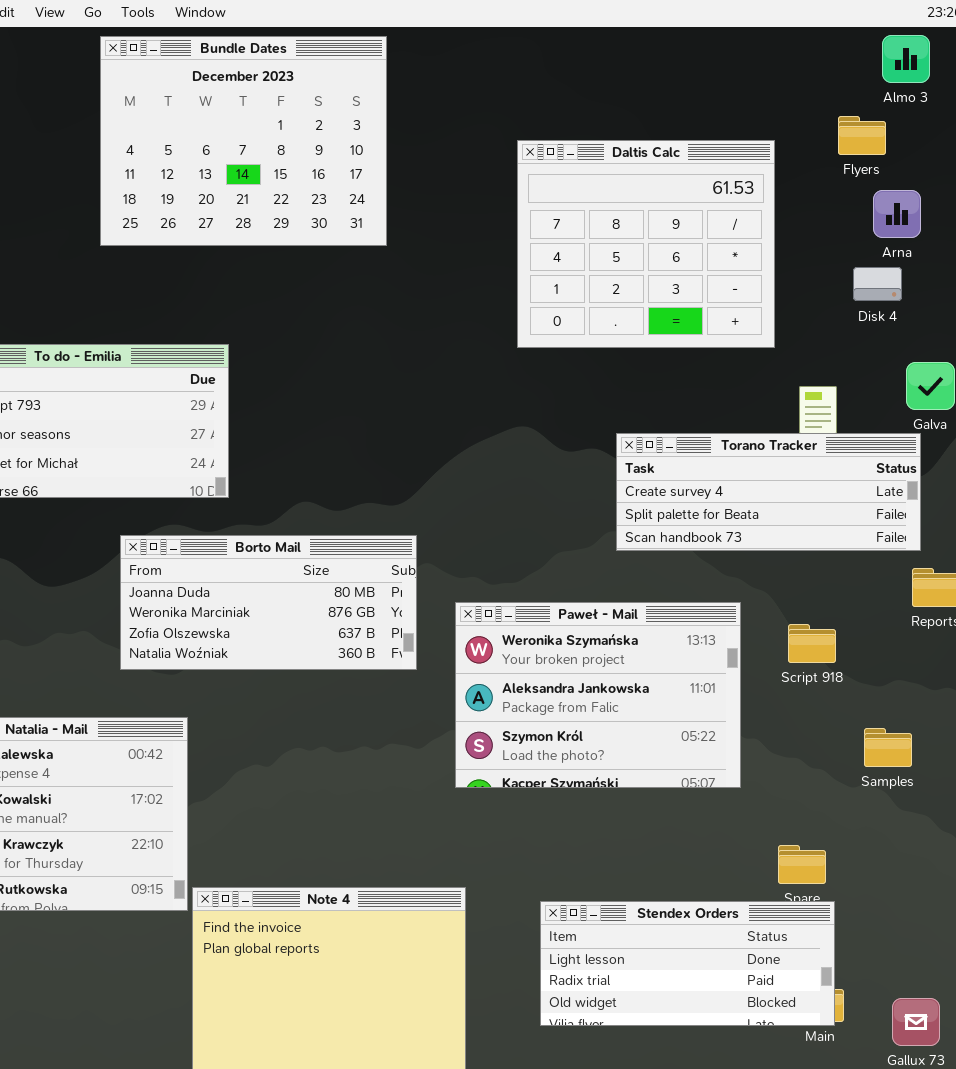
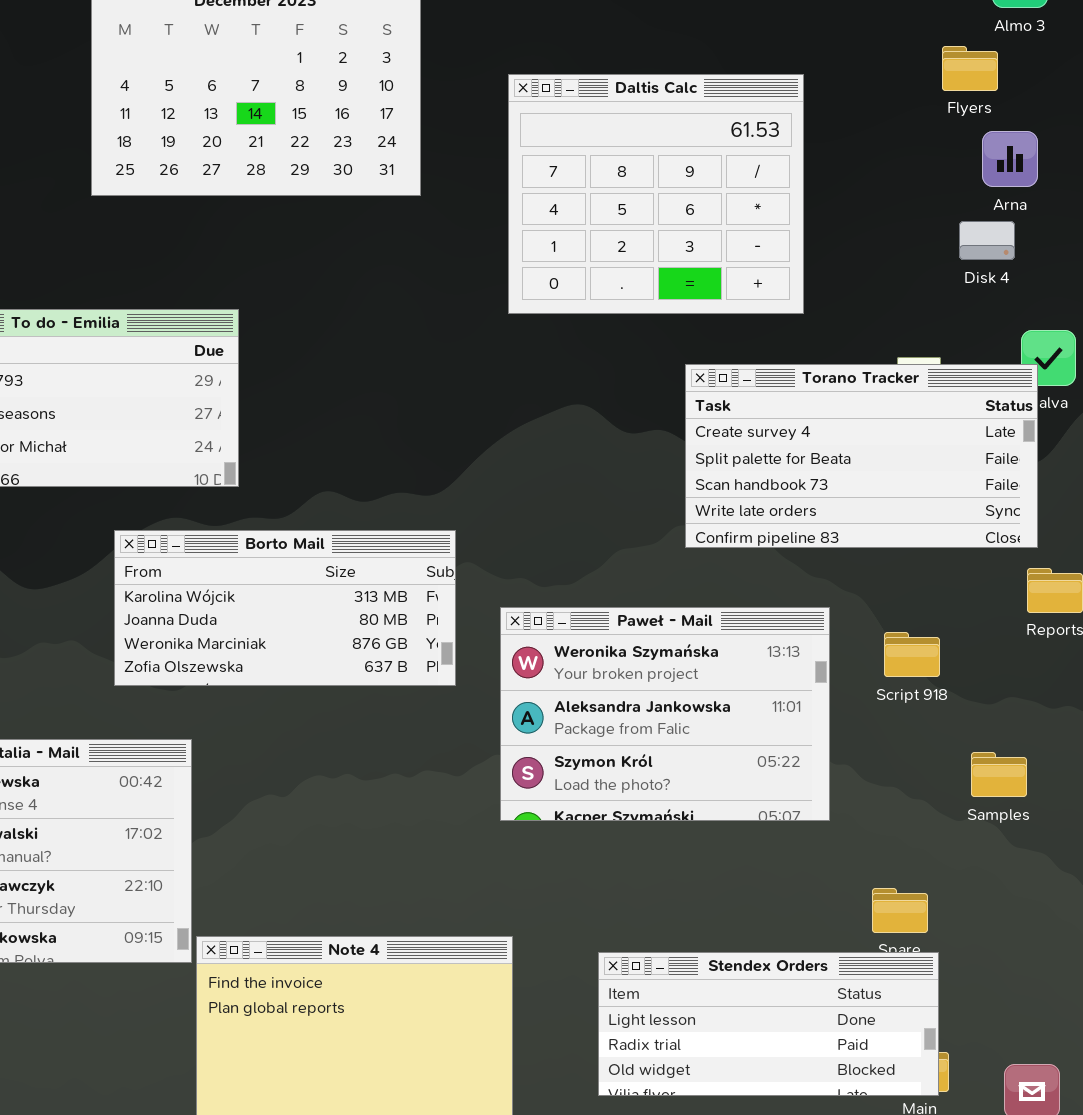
Daltis Calc: [517,140,775,348] -> [508,74,804,314], moved
Torano Tracker: [616,433,921,551] -> [685,364,1038,548], resized
Borto Mail: [120,535,417,670] -> [114,530,456,686], scrolled up 1 row

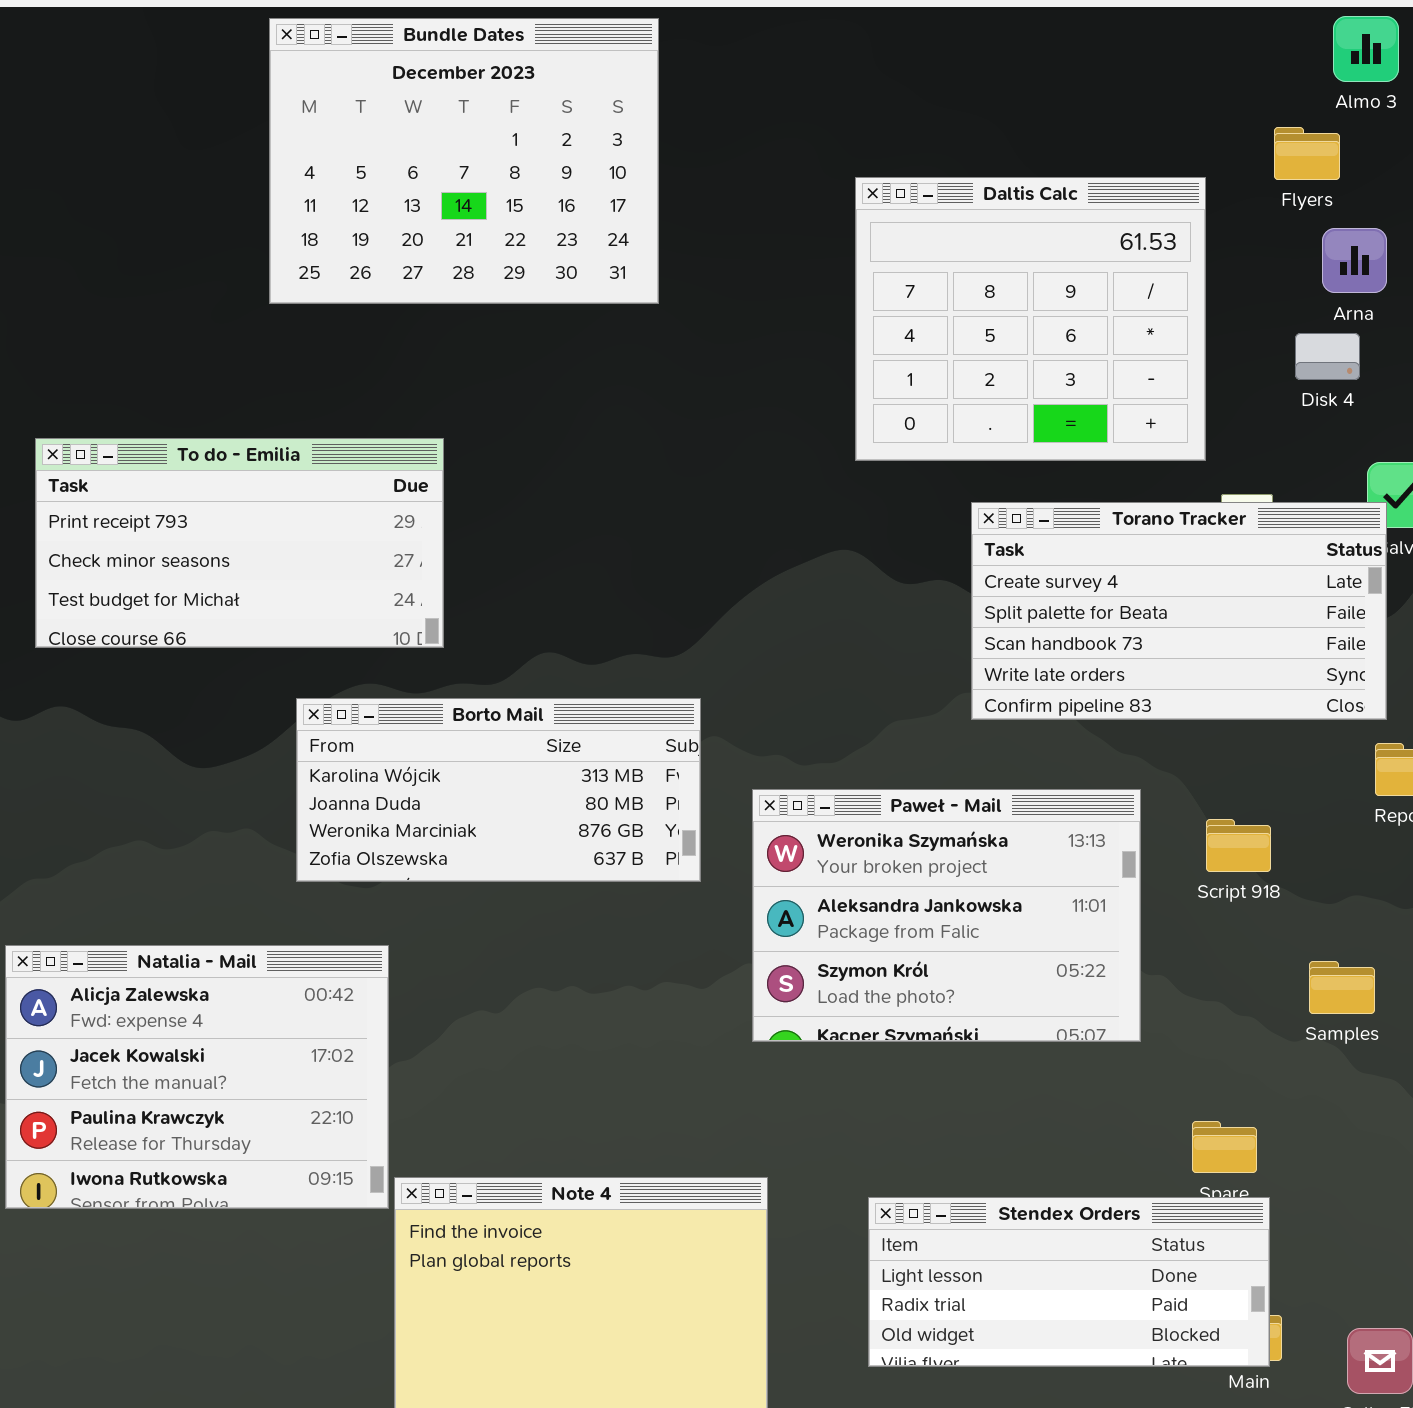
Daltis Calc: [508,74,804,314] -> [855,177,1206,461], moved

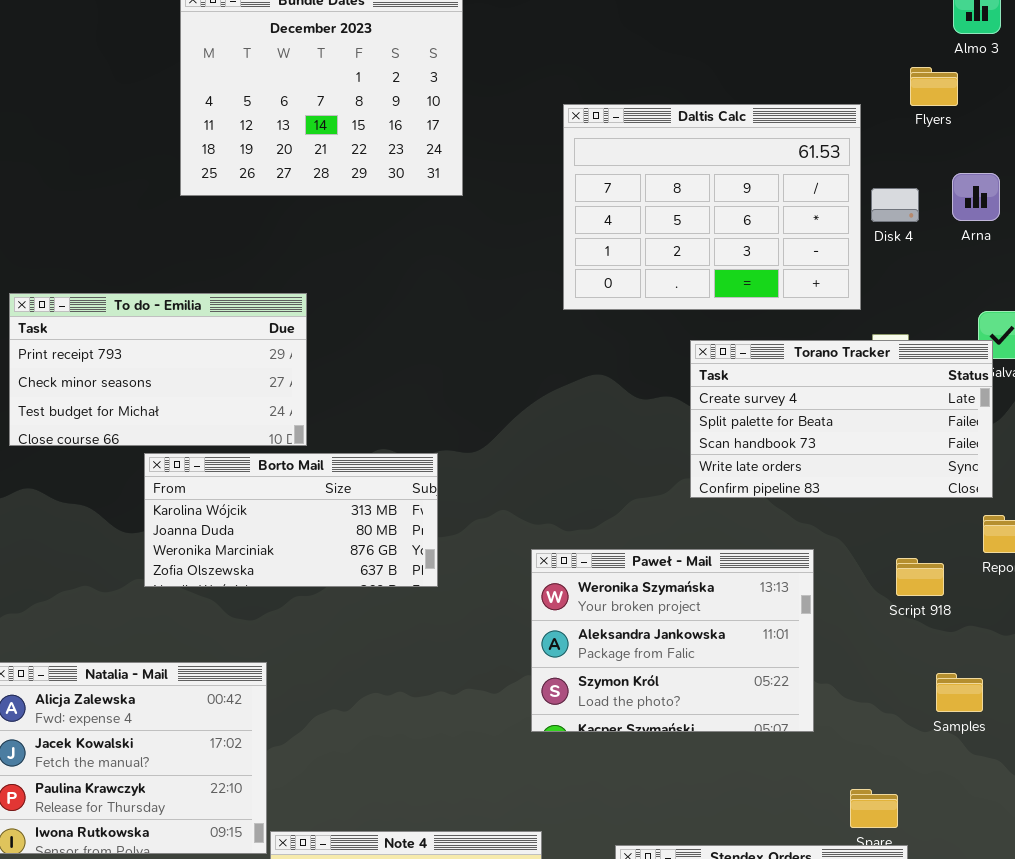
Daltis Calc: [855,177,1206,461] -> [563,104,861,310], resized
Arna: [1322,228,1387,293] -> [952,173,1000,221], moved
Disk 4: [1295,333,1360,380] -> [871,188,919,222], moved
Borto Mail: [296,698,701,882] -> [144,453,438,587], moved
Script 918: [1206,819,1271,872] -> [896,558,944,596], moved

